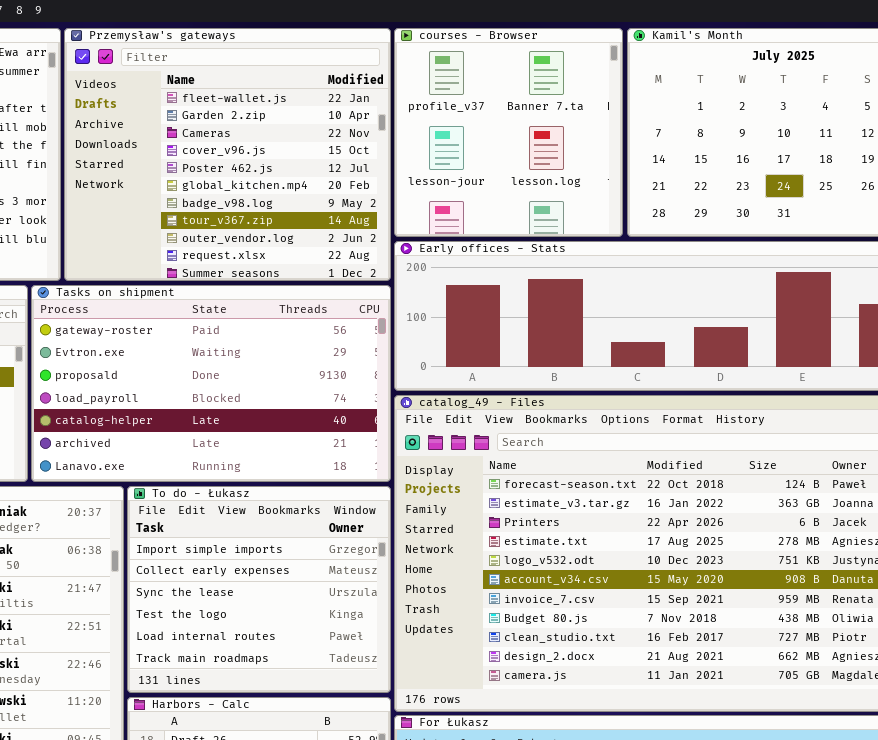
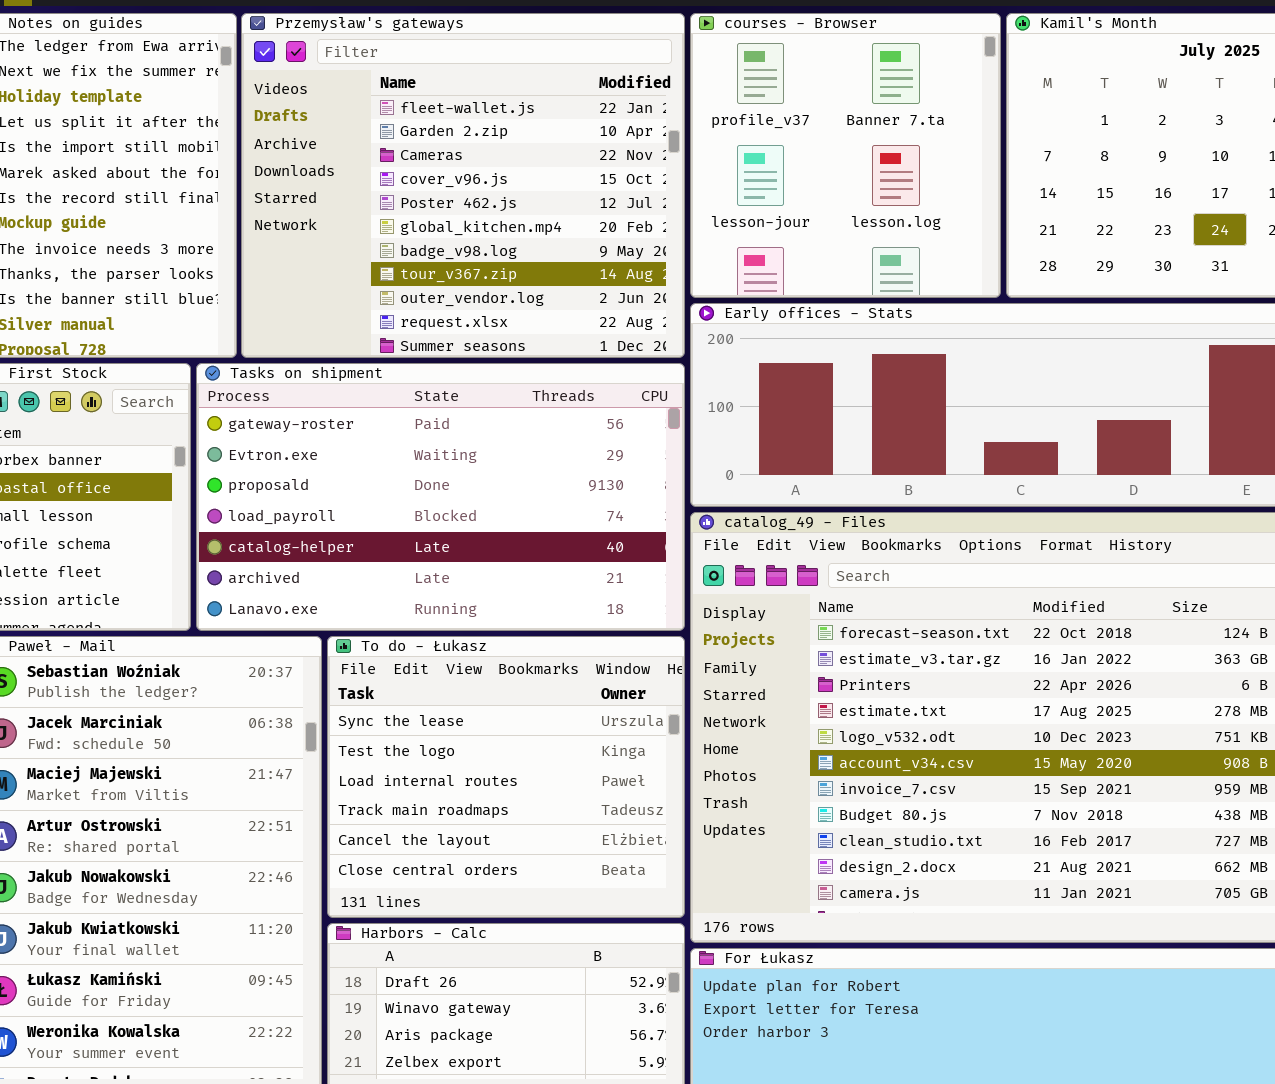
To do - Łukasz: [127,486,391,693] -> [327,636,685,918], scrolled down 2 rows

